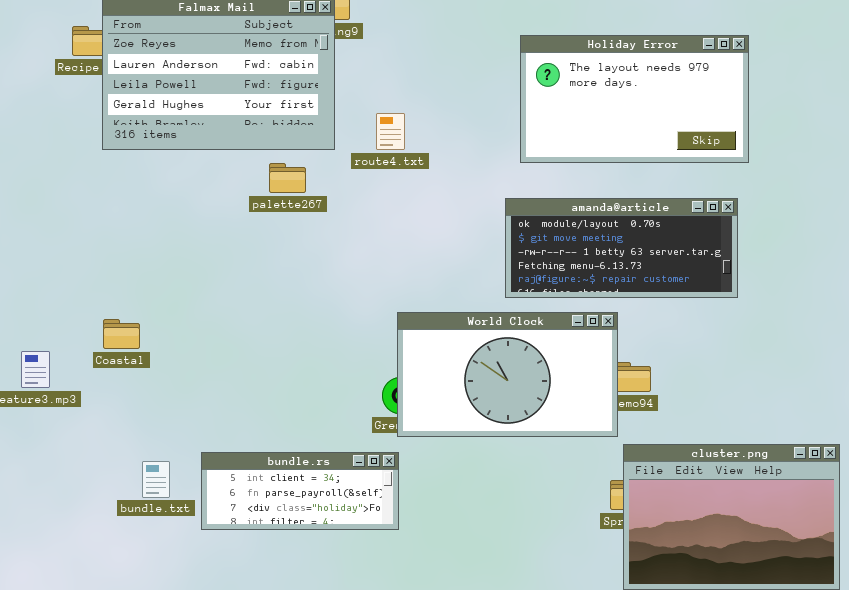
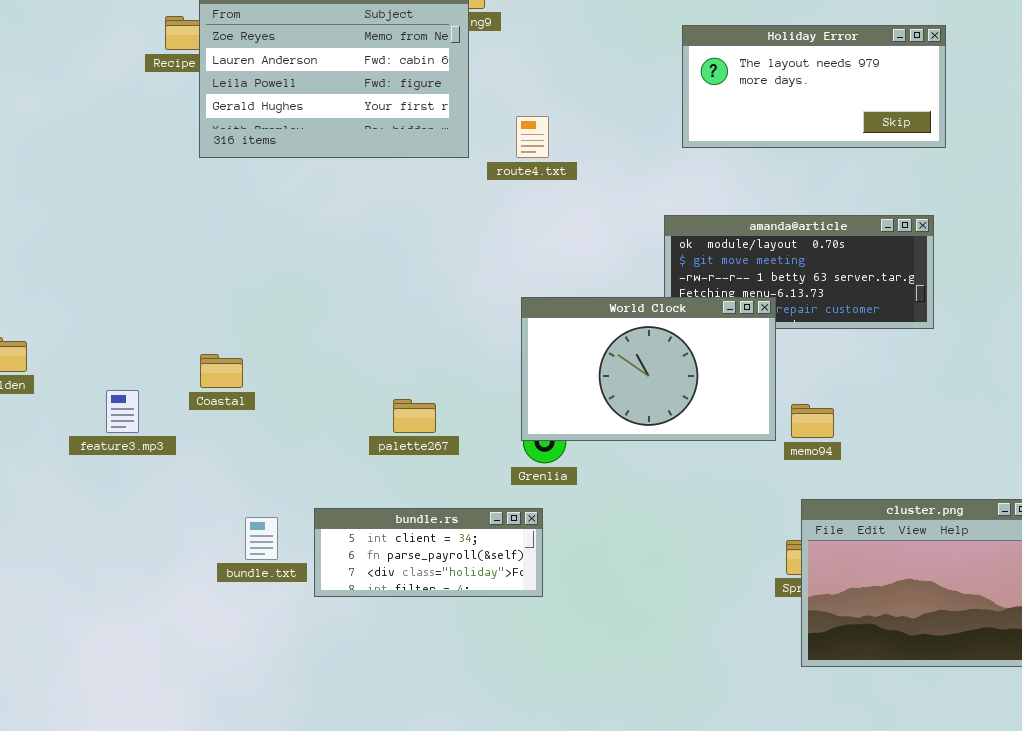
Holiday Error: [520,35,749,163] -> [682,25,946,148], resized
palette267: [269,163,306,193] -> [393,399,436,433], moved
World Clock: [397,312,618,437] -> [521,297,776,441], moved

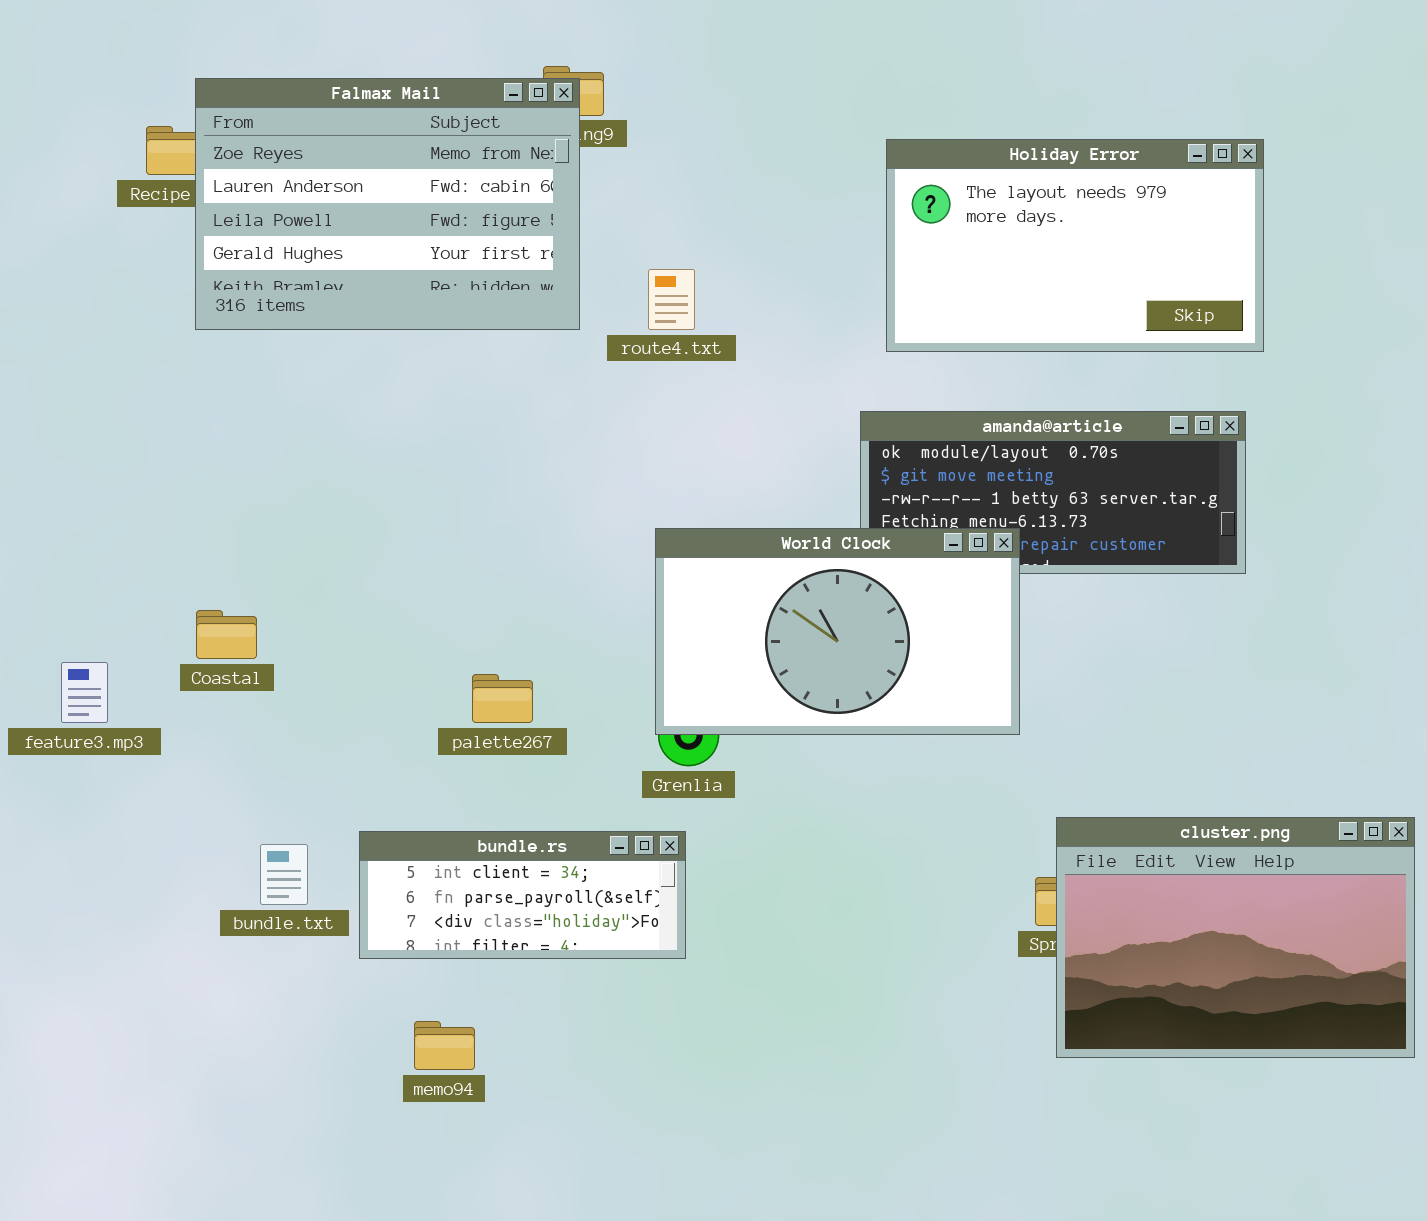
Holiday Error: [682,25,946,148] -> [886,139,1264,352], resized
memo94: [791,404,834,438] -> [414,1021,475,1070], moved

